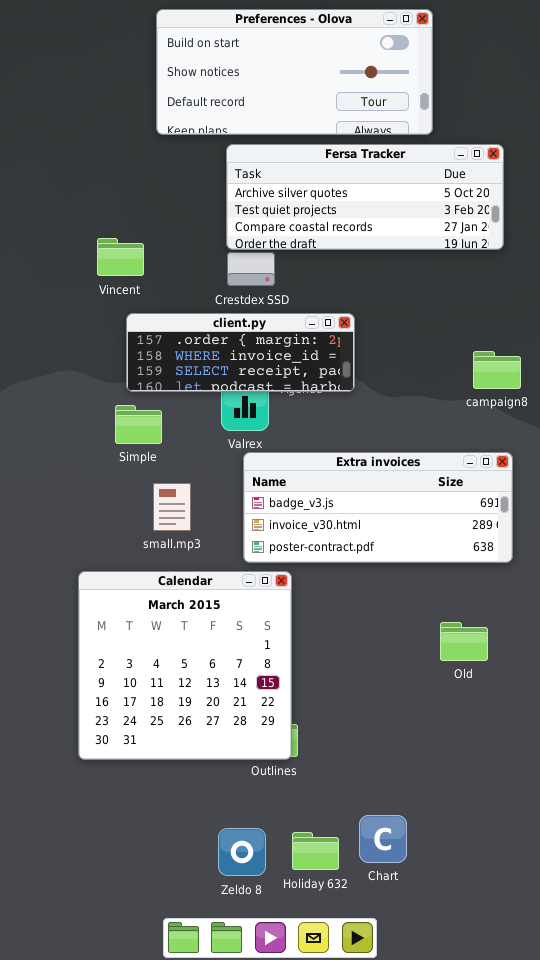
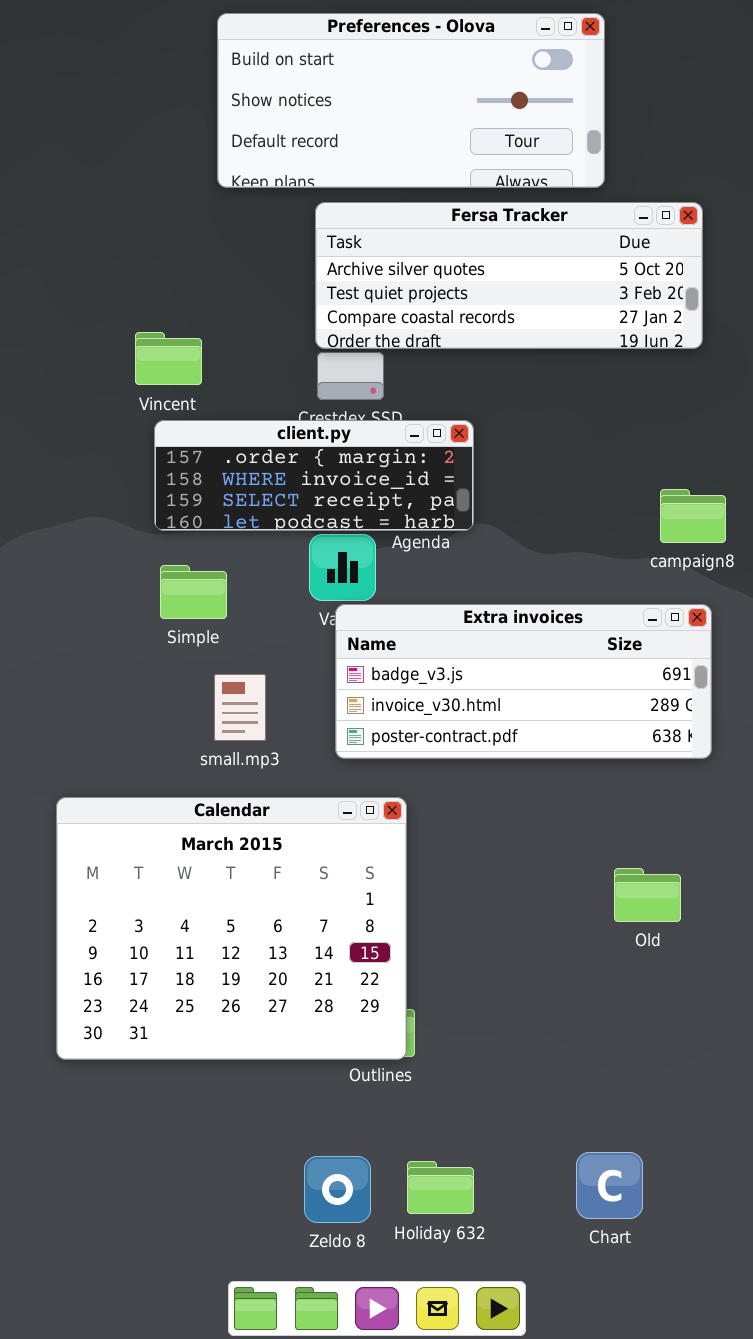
client.py: [126,313,355,392] -> [154,420,474,531], moved
Extra invoices: [243,452,513,563] -> [335,604,712,759], moved
Calendar: [78,571,292,760] -> [56,797,407,1060], resized
Chart: [359,815,407,863] -> [576,1152,643,1219], moved

